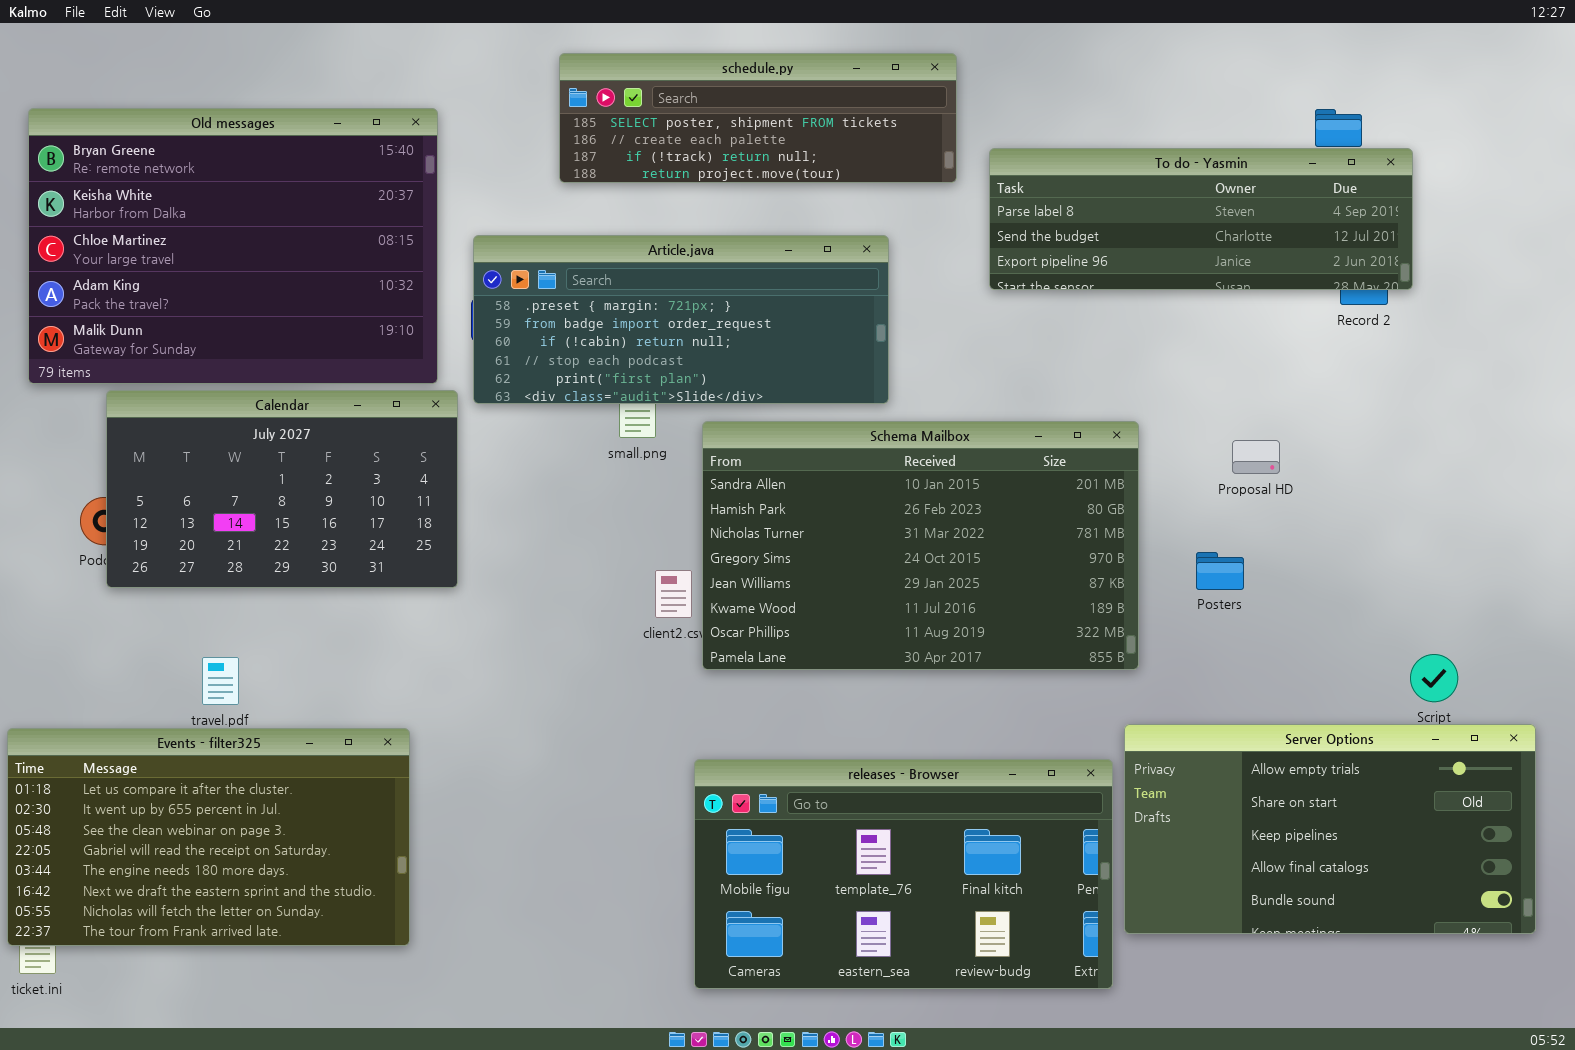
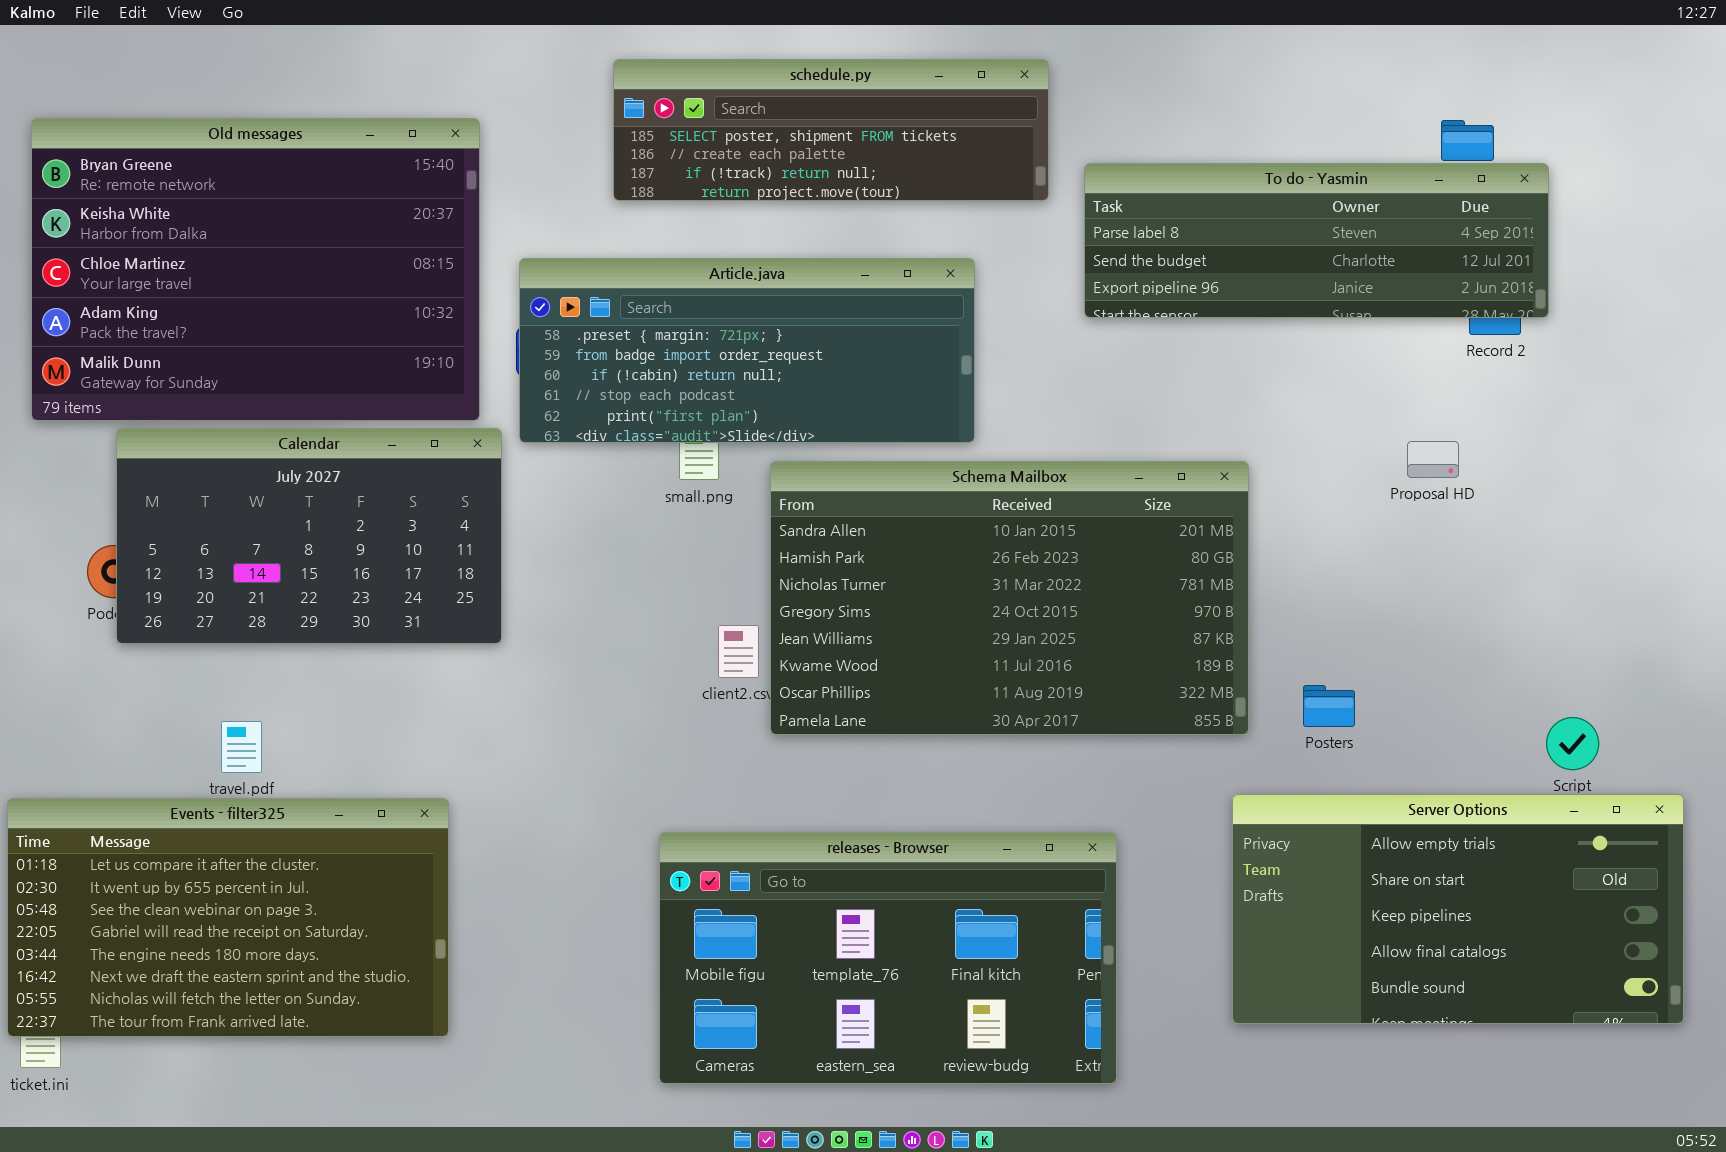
Proposal HD: [1232,440,1280,474] -> [1407,441,1459,478], moved
Posters: [1196,552,1244,590] -> [1303,685,1355,727], moved
releases - Browser: [694,759,1113,989] -> [659,832,1117,1084], moved

